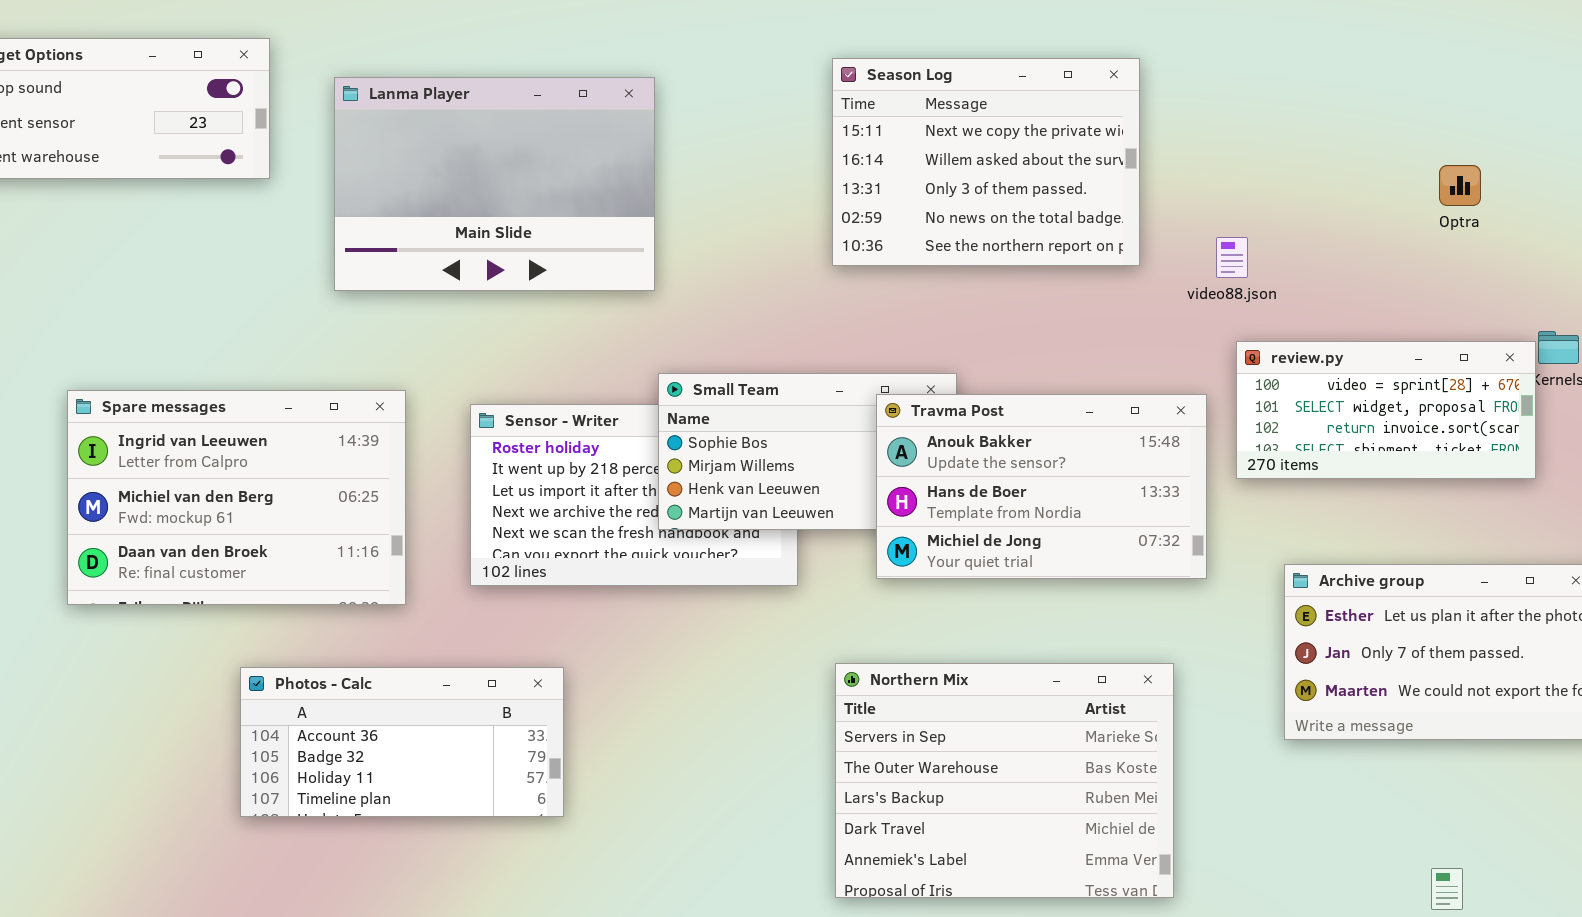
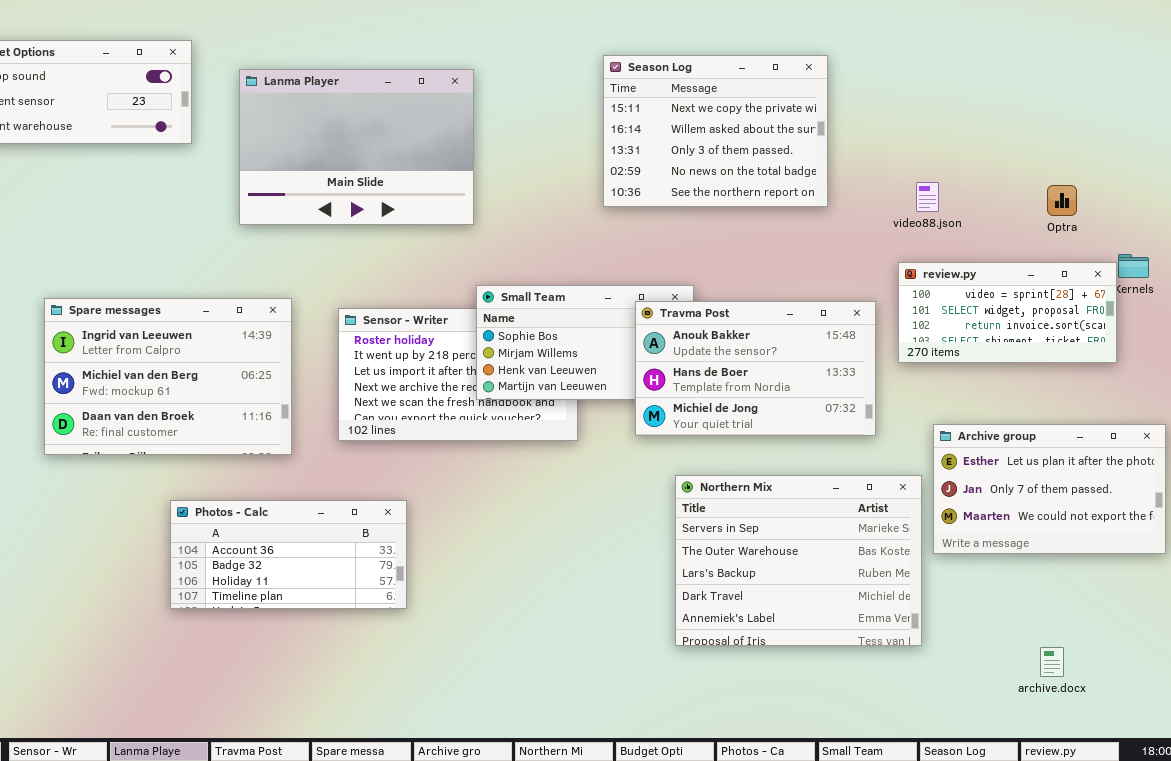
Optra: [1439,165,1481,206] -> [1047,185,1077,216], moved
video88.json: [1216,237,1248,278] -> [916,182,939,212], moved
Northern Mix: [835,663,1174,898] -> [675,475,922,646], moved

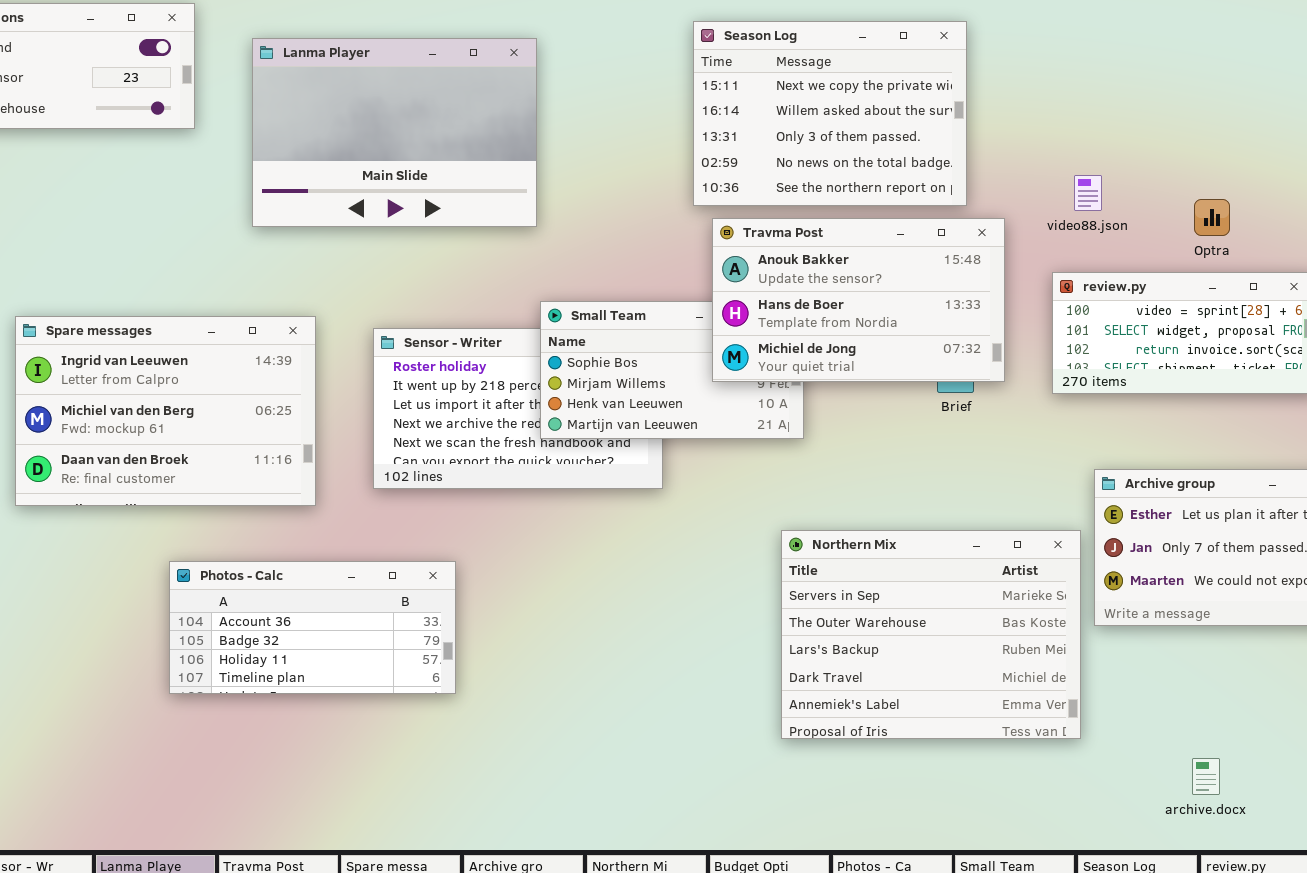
Optra: [1047,185,1077,216] -> [1194,199,1230,236], moved
Travma Post: [635,301,876,436] -> [712,218,1005,382], moved
archive.docx: [1040,647,1064,677] -> [1192,758,1220,795], moved

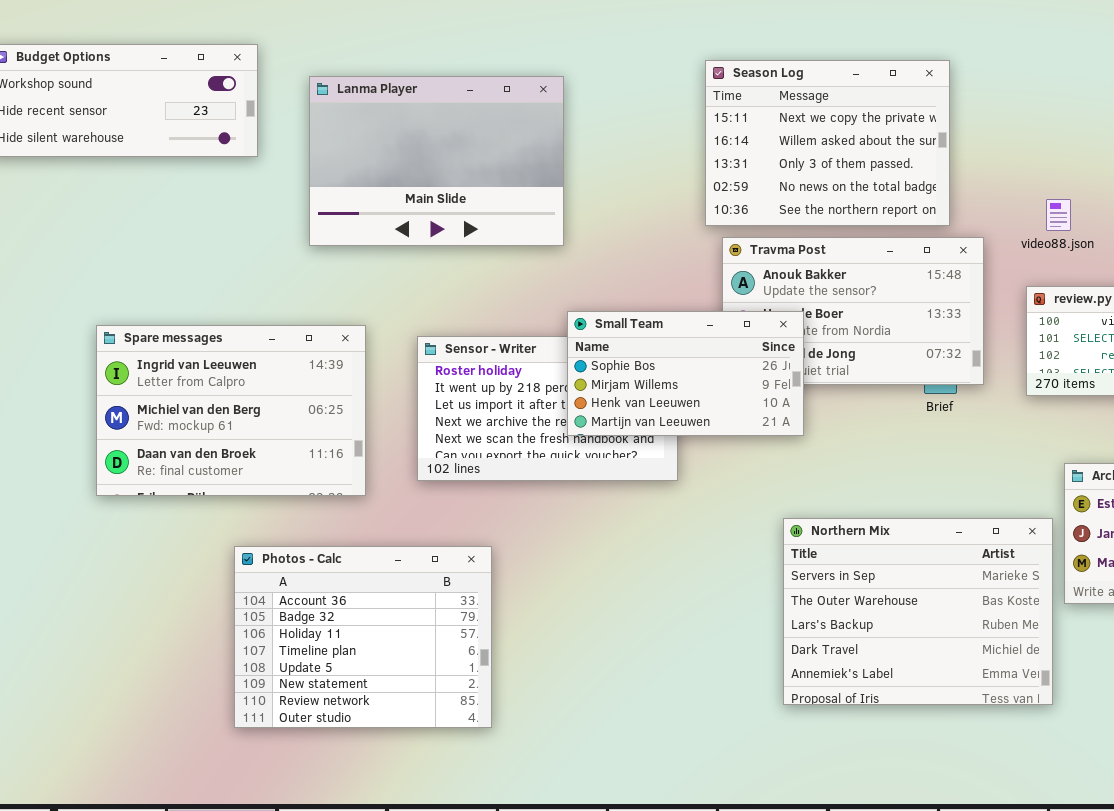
Small Team: [540,301,804,439] -> [567,311,804,436], raised
Photos - Calc: [169,561,456,694] -> [234,546,492,728], resized

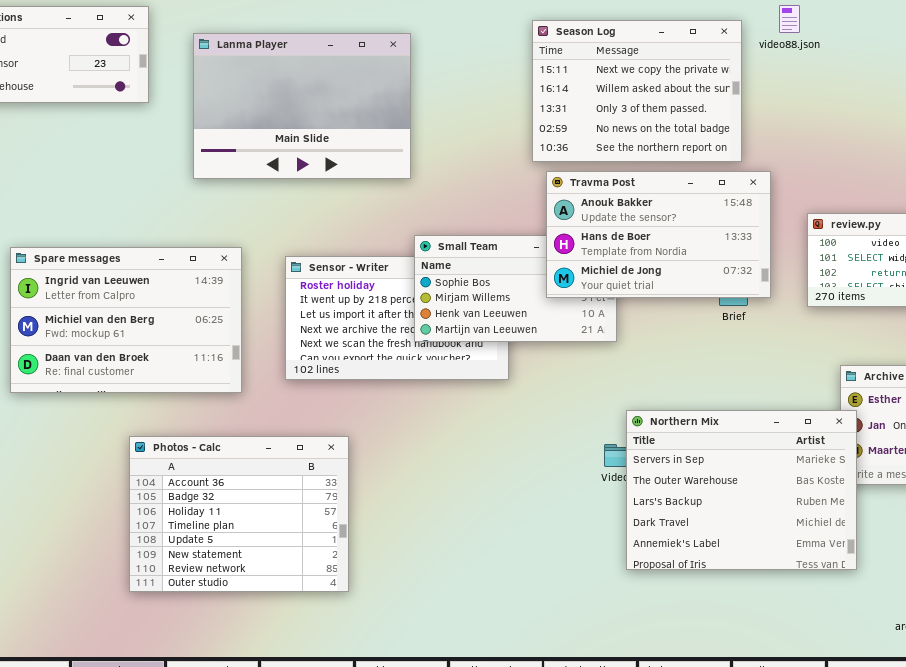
video88.json: [1046,199,1071,231] -> [779,5,800,33], moved
Travma Post: [722,237,984,385] -> [546,171,771,298], raised
Northern Mix: [783,518,1053,705] -> [626,410,857,570], moved

